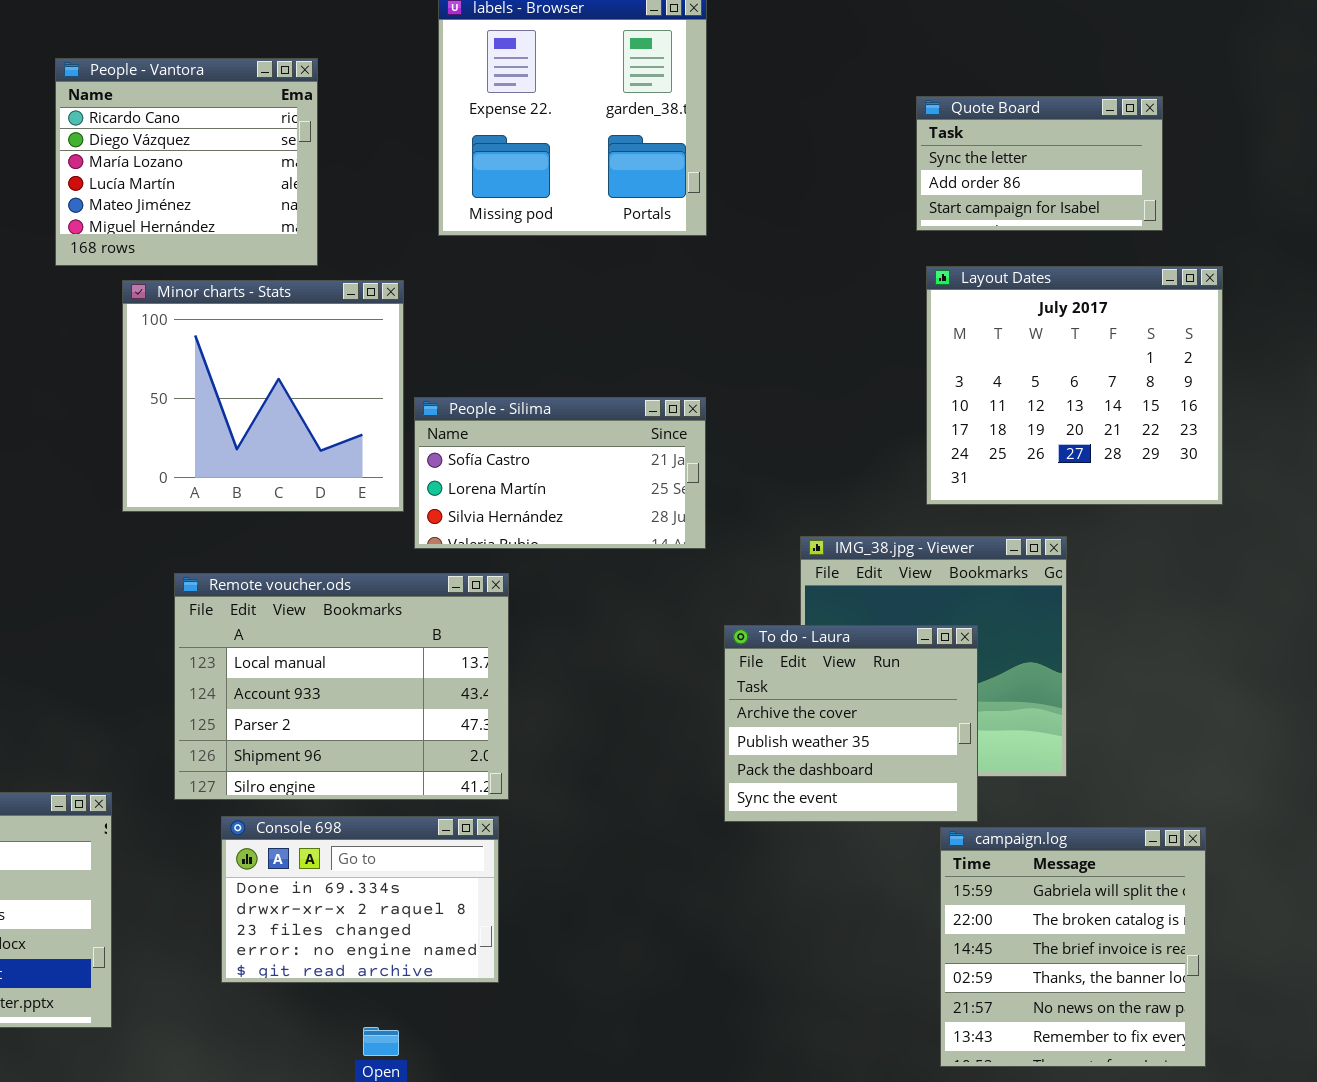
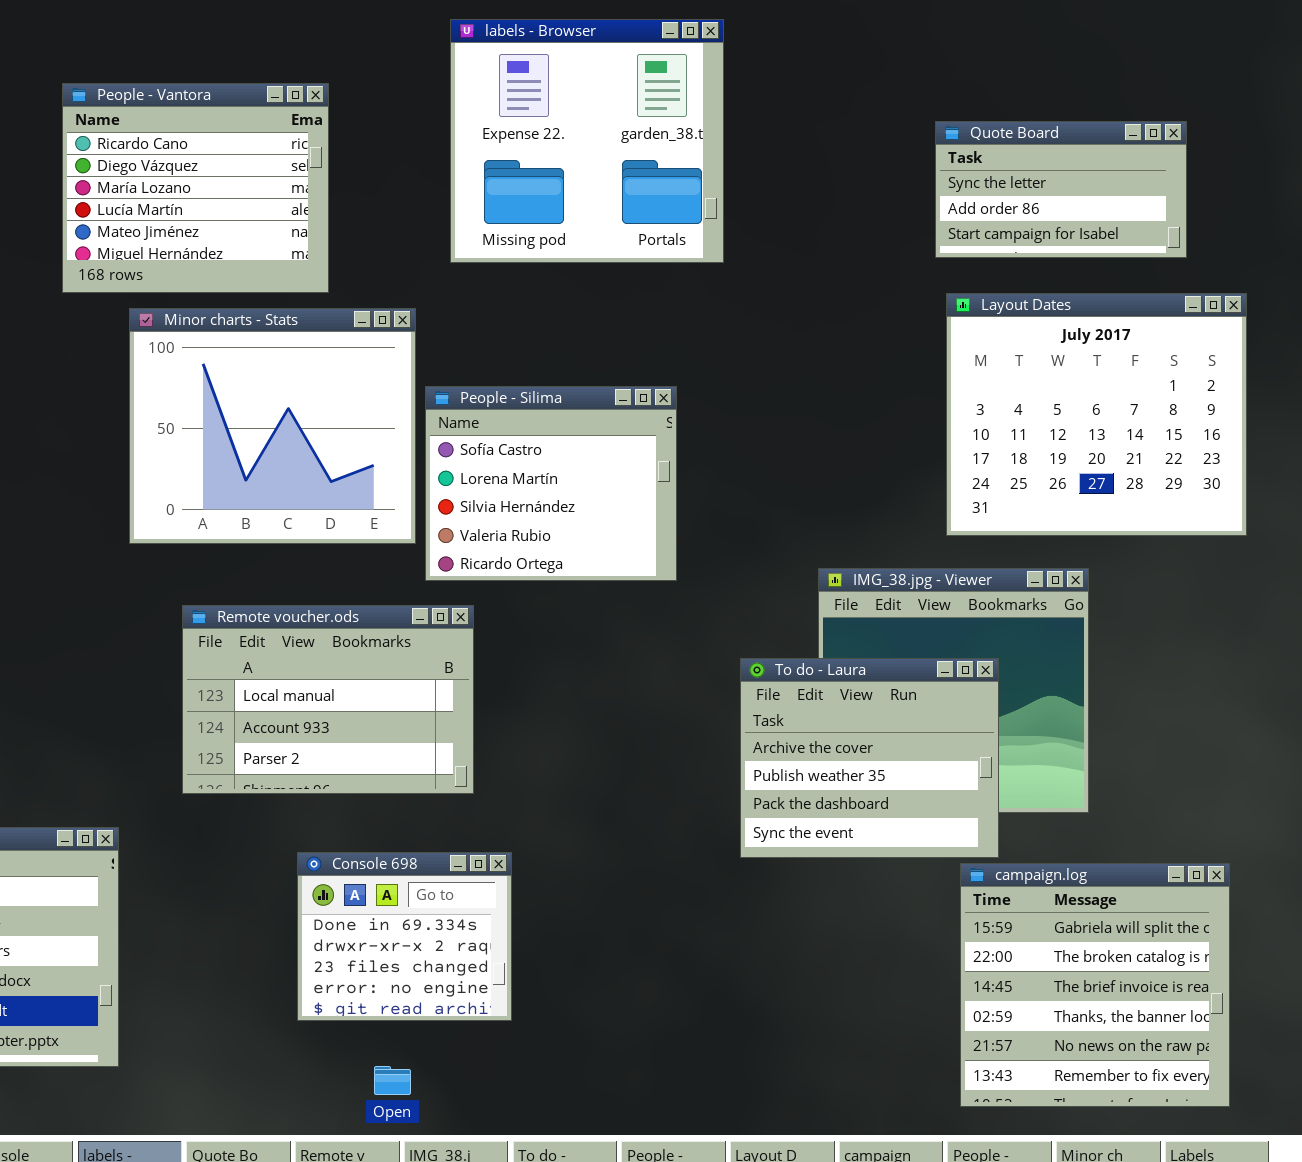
People - Silima: [414,397,706,549] -> [425,386,677,581], resized
Remote voucher.ods: [174,573,509,800] -> [182,605,474,794], resized
Console 698: [221,816,499,983] -> [297,852,512,1021], resized

